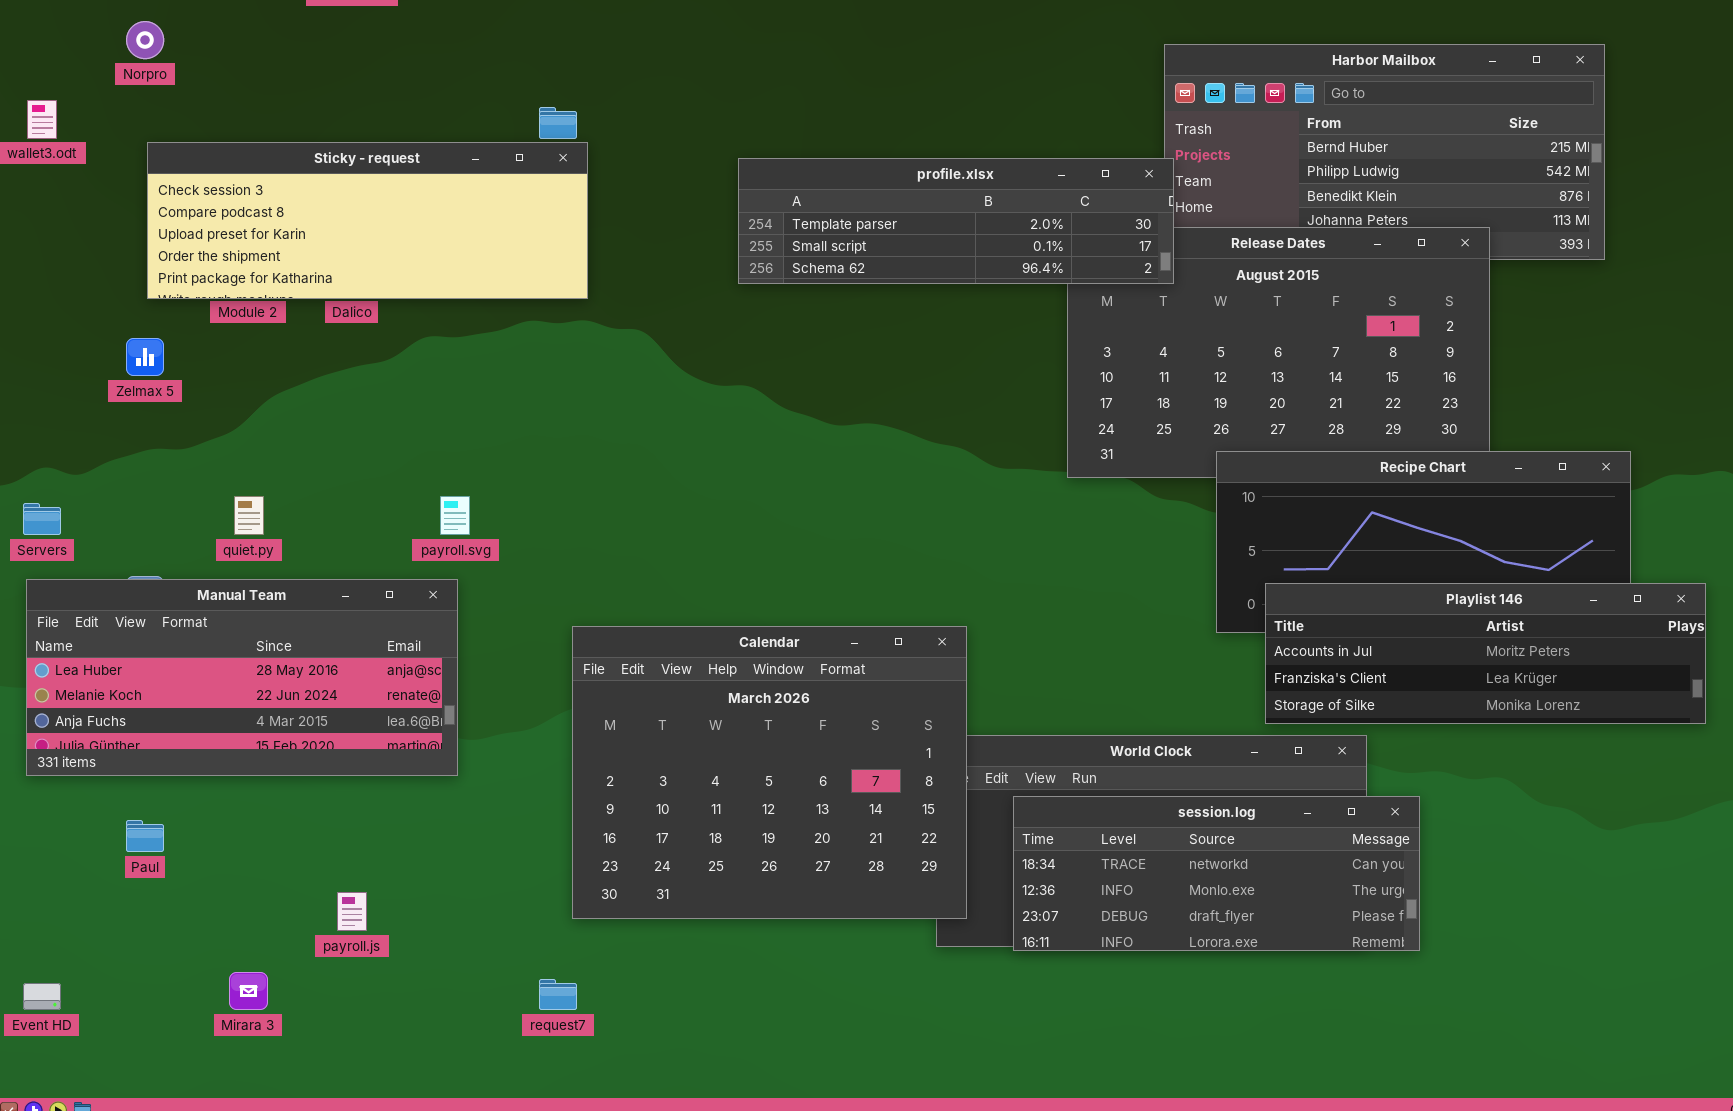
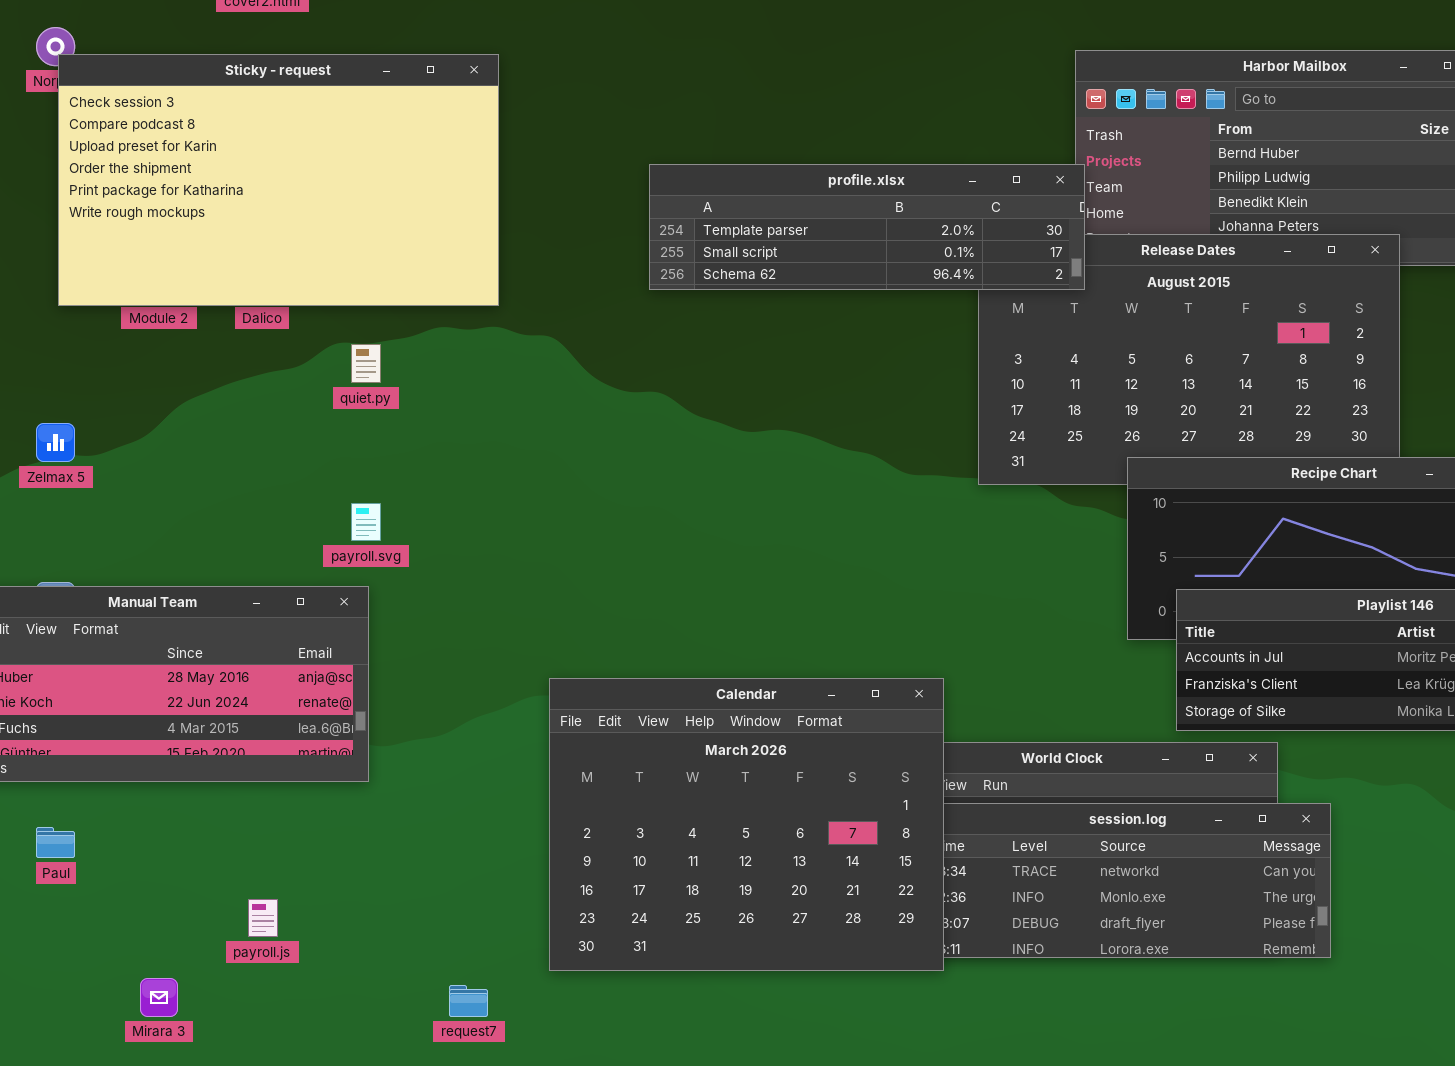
Sticky - request: [147,142,588,299] -> [58,54,499,306], resized
Zelmax 5: [126,338,164,376] -> [36,423,75,462], moved
quiet.py: [234,496,264,535] -> [351,344,381,383], moved
Calendar: [572,626,967,919] -> [549,678,944,971], moved

